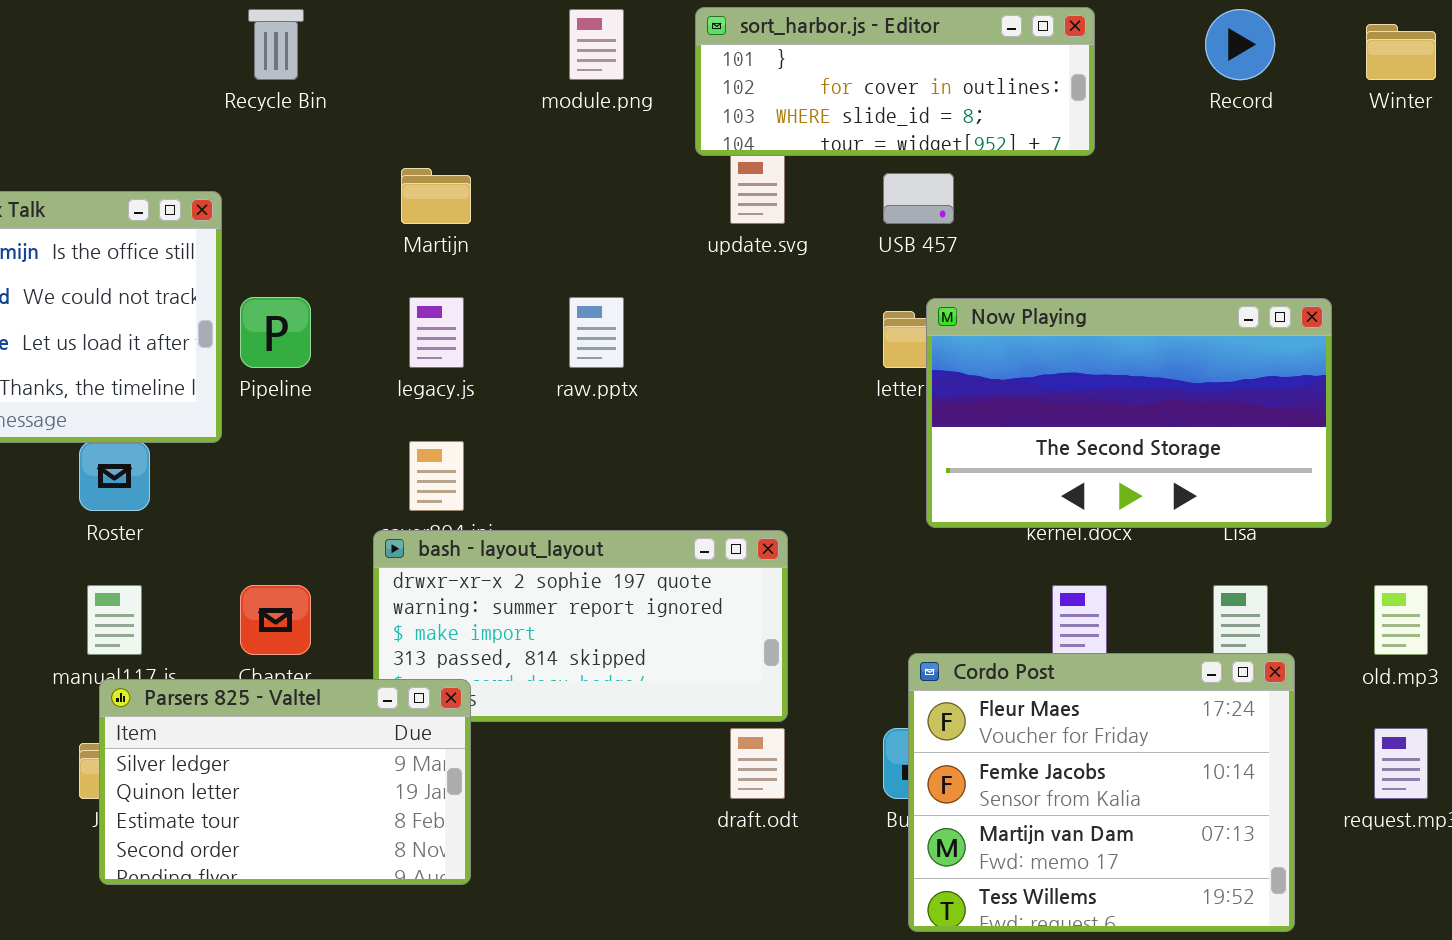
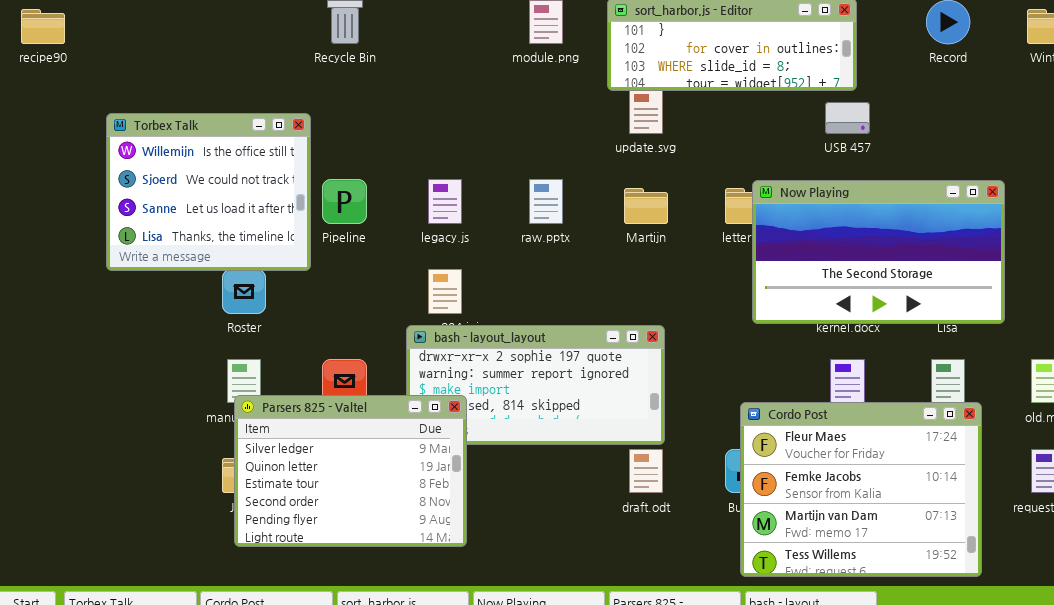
Martijn: [401,168,471,224] -> [624,188,668,224], moved
USB 457: [883,173,954,224] -> [825,102,870,134], moved
Parsers 825 - Valtel: [99,679,471,885] -> [234,395,467,547], resized

